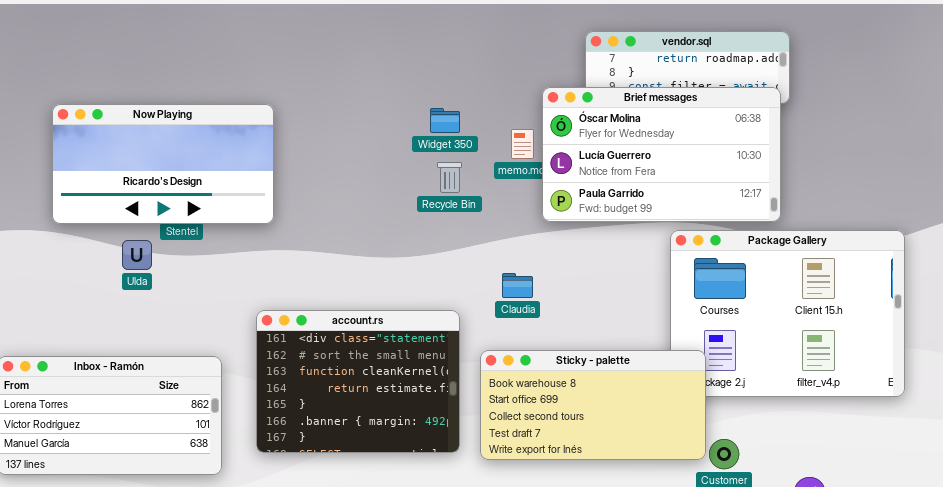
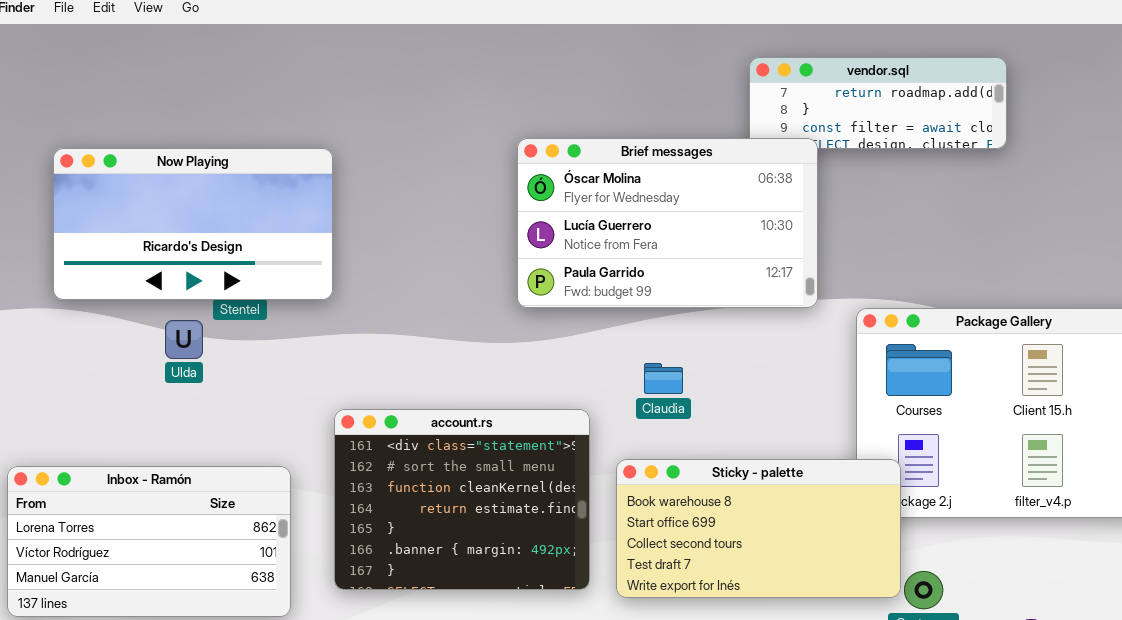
Brief messages: [542,87,781,222] -> [517,138,818,308], moved
Now Playing: [52,104,274,224] -> [53,148,333,300], moved

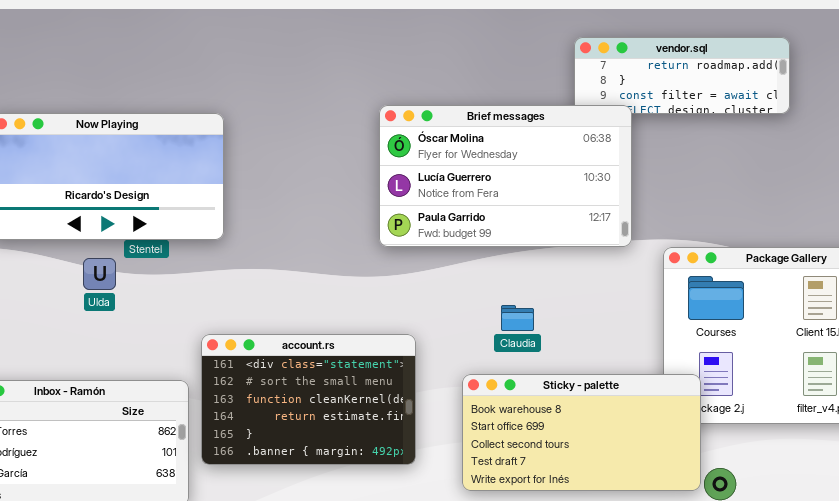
Claudia: [644,363,683,394] -> [501,305,534,331], moved
account.rs: [334,409,590,590] -> [201,334,416,465], moved, resized

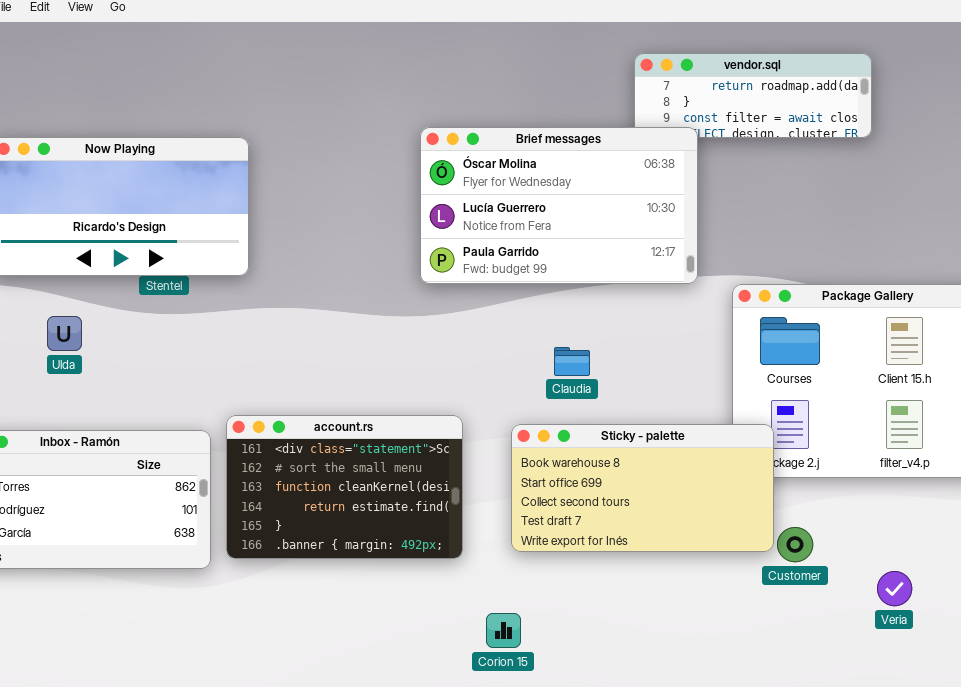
Ulda: [83,258,116,290] -> [47,316,82,351], moved
account.rs: [201,334,416,465] -> [226,415,463,559], moved

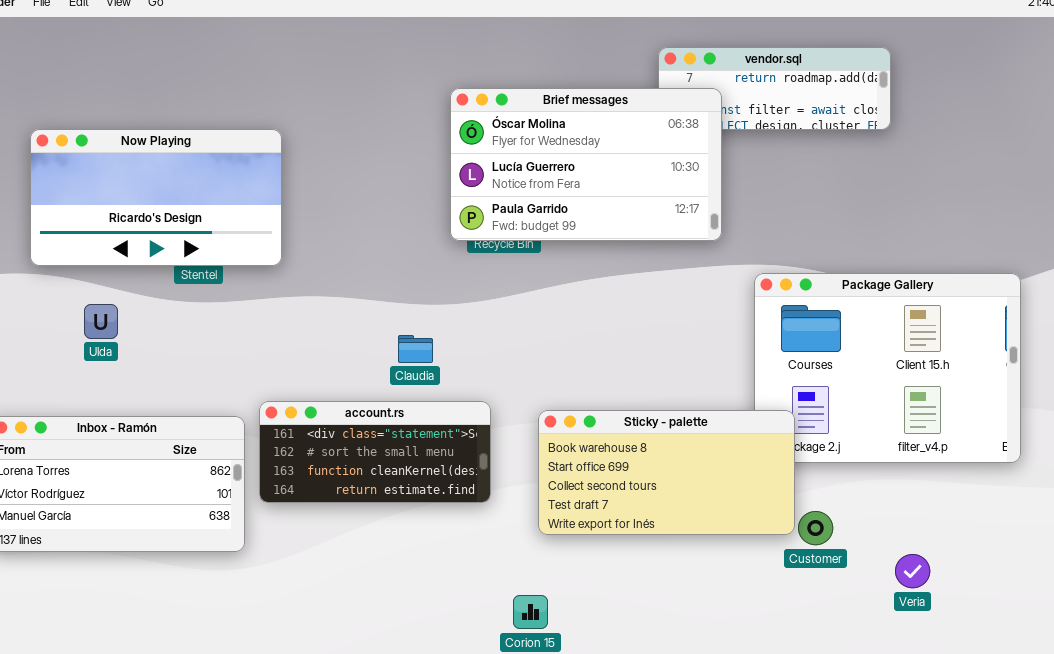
Brief messages: [420,127,698,284] -> [450,88,722,241], moved
Claudia: [554,347,590,376] -> [398,335,433,363], moved
account.rs: [226,415,463,559] -> [259,401,491,503], resized

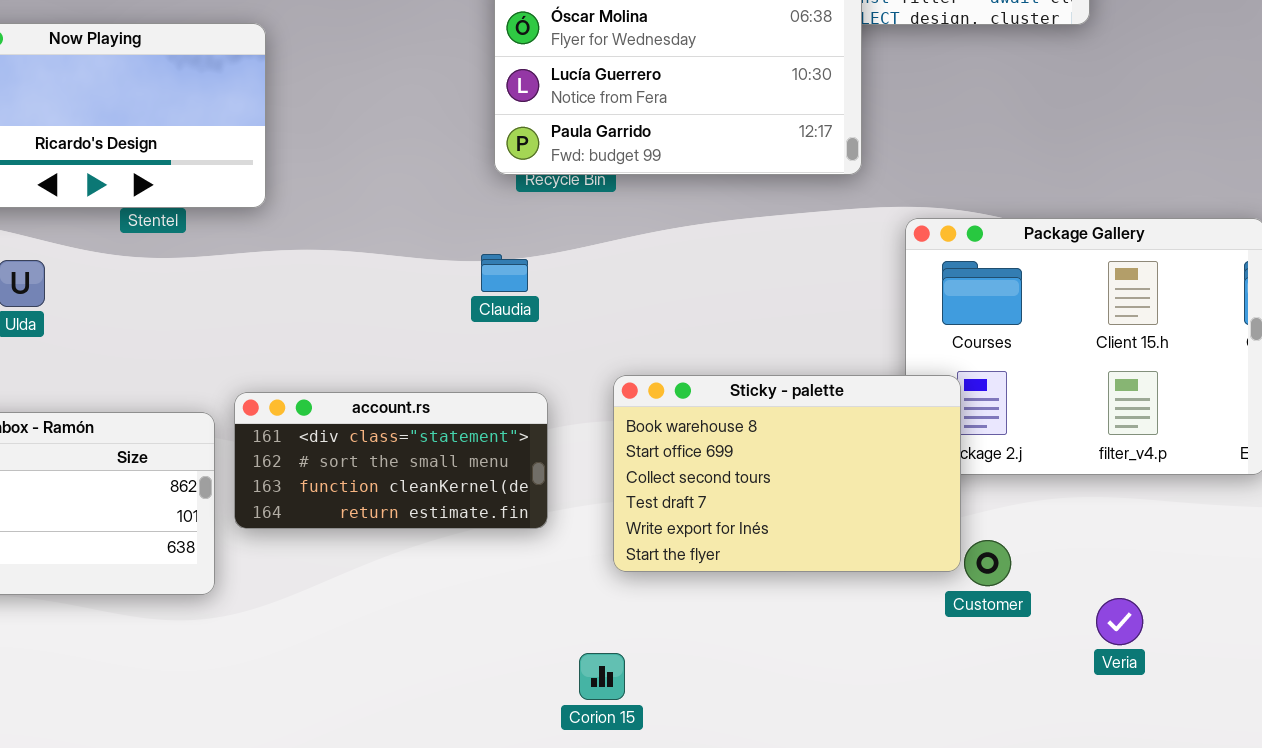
Claudia: [398,335,433,363] -> [481,254,528,292], moved
Sticky - palette: [538,410,795,535] -> [613,375,961,572], resized

